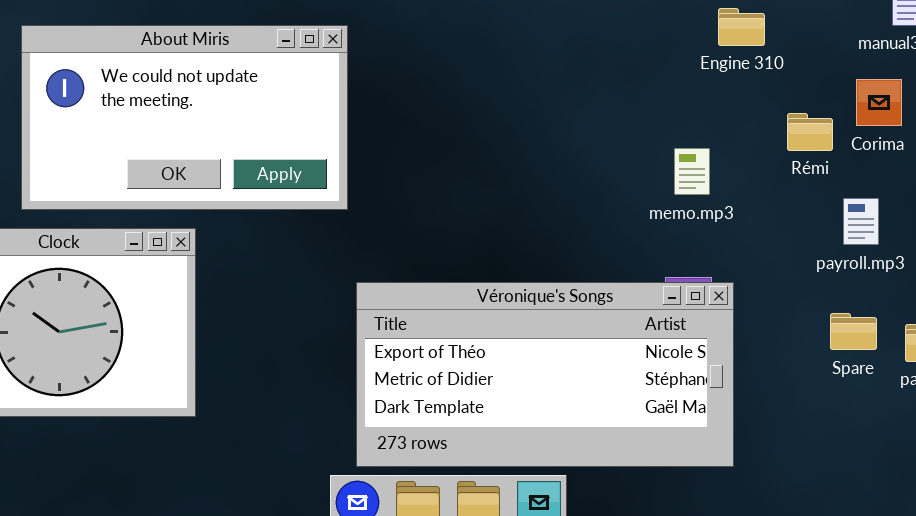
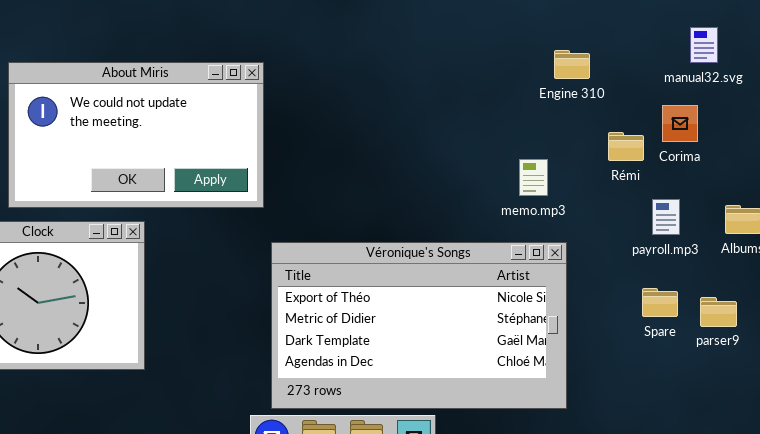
Véronique's Songs: [356,282,734,467] -> [271,242,567,409], resized

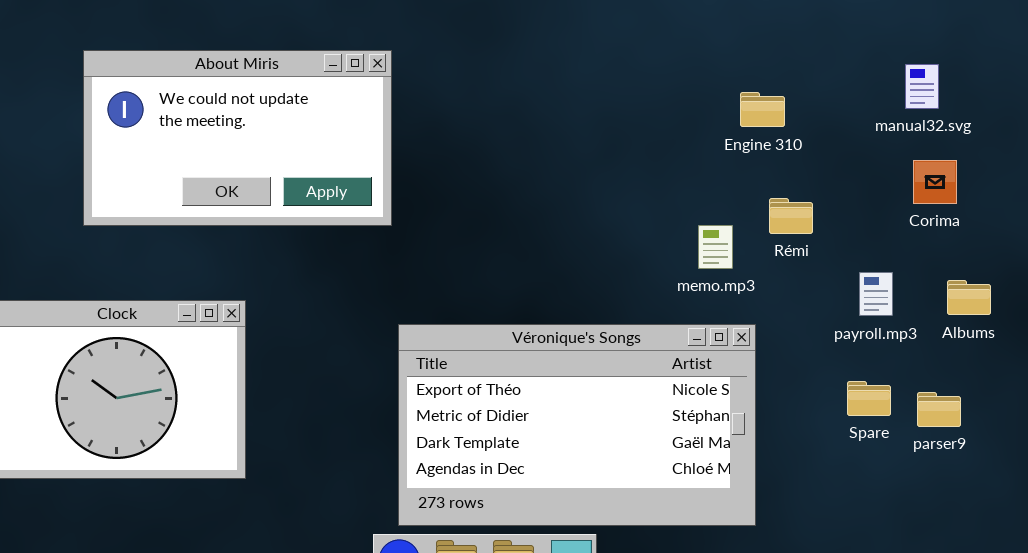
About Miris: [8,62,264,208] -> [83,50,392,226], moved
Corima: [662,105,698,142] -> [913,160,957,204], moved
Rémi: [608,132,644,161] -> [769,198,813,234], moved

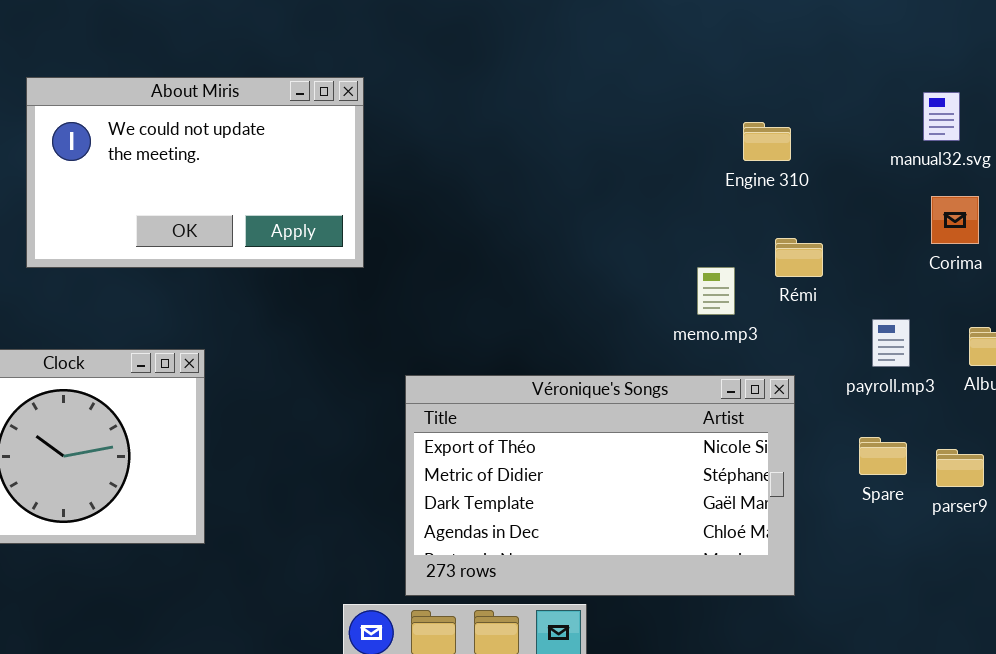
Véronique's Songs: [398,324,756,526] -> [405,375,795,596], moved

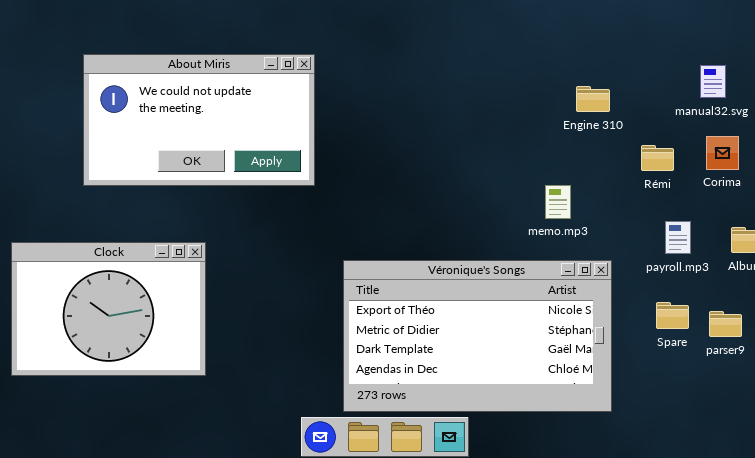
Rémi: [775,238,823,277] -> [641,145,674,171], moved

